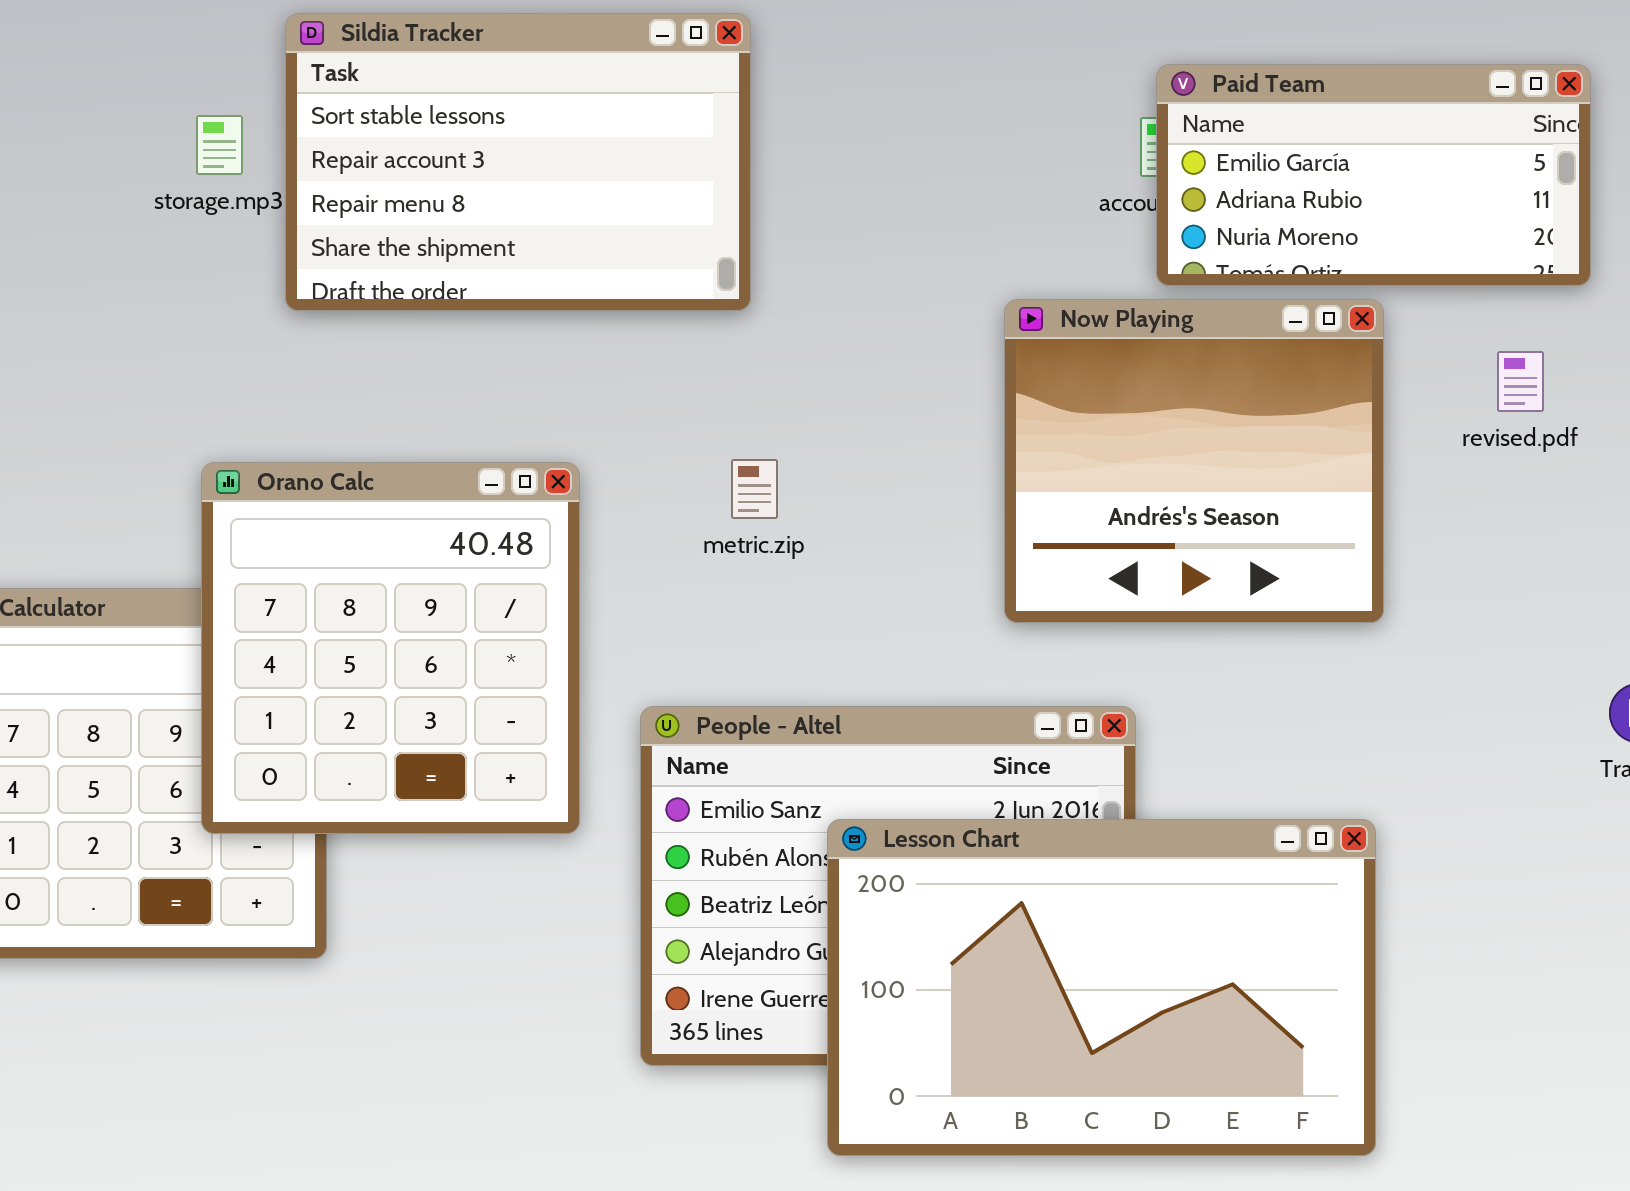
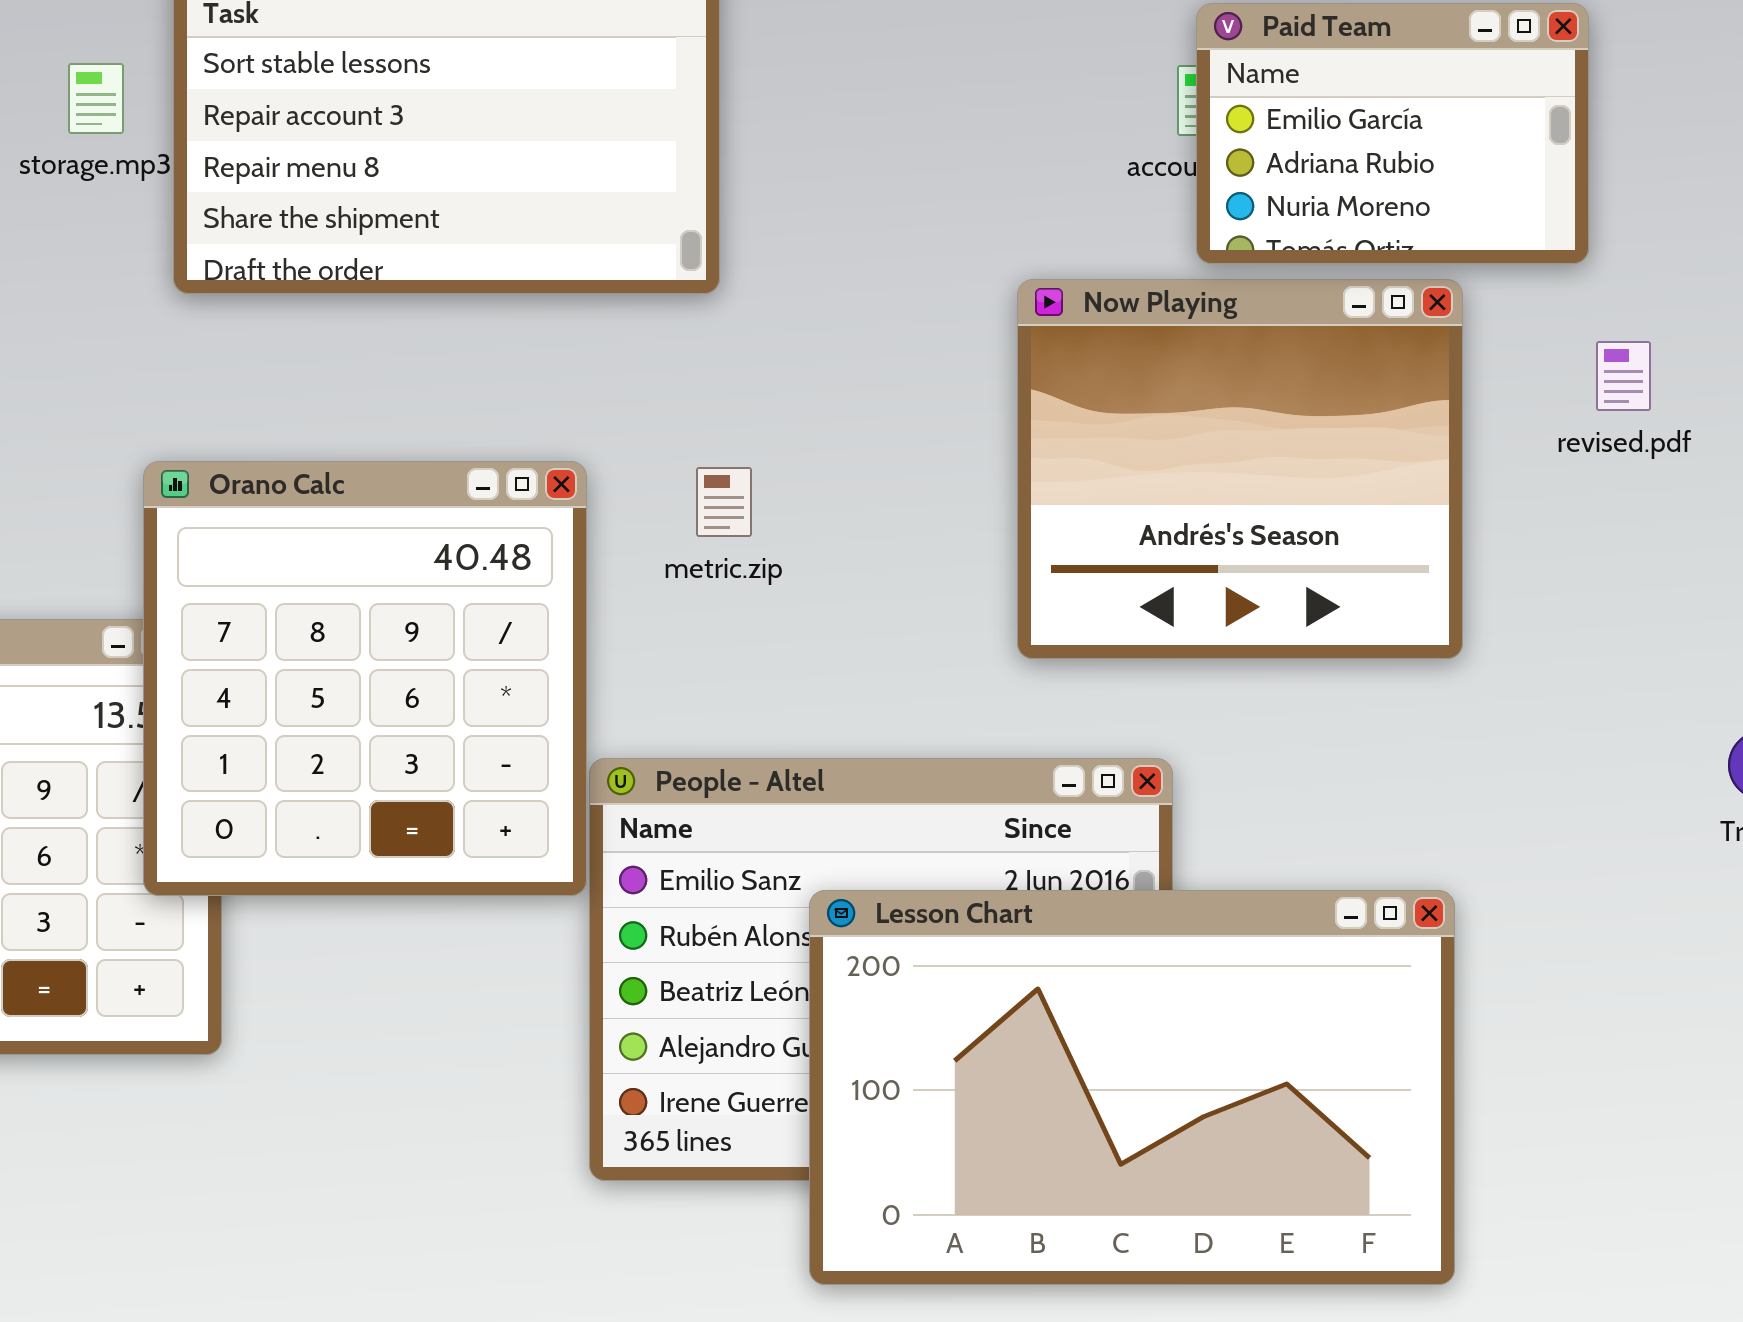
Paid Team: [1156,64,1591,286] -> [1196,3,1589,264], resized
Orano Calc: [201,462,580,834] -> [143,461,587,896], moved

